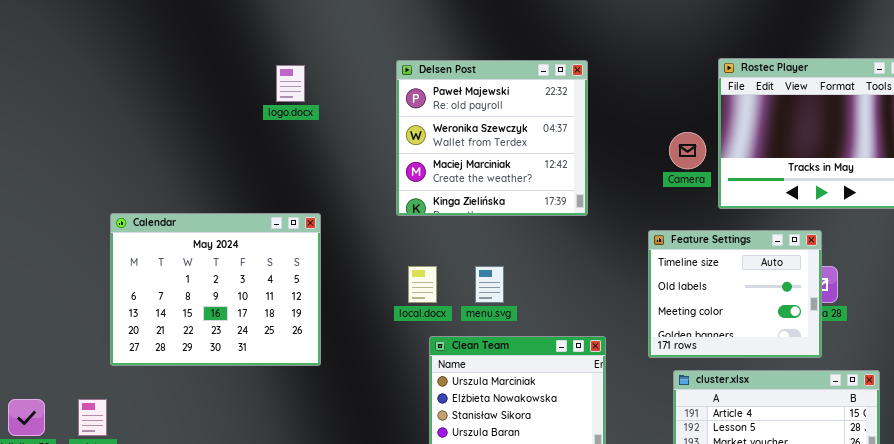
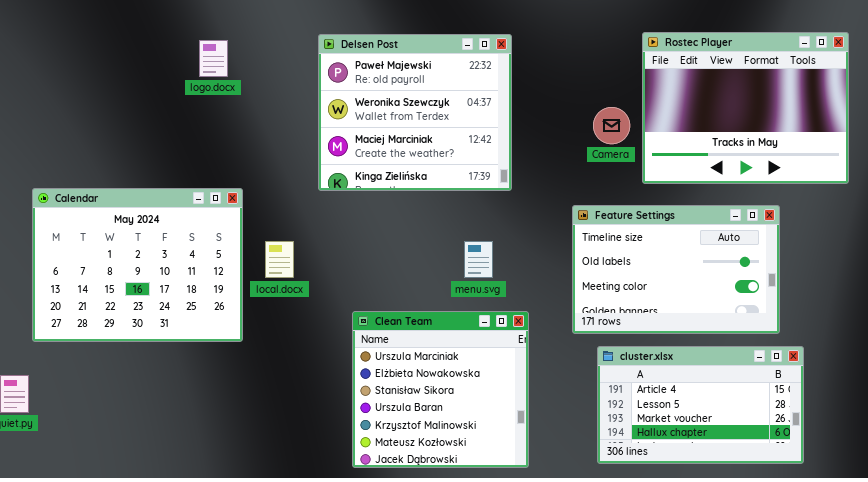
Feature Settings: [648,230,822,358] -> [572,205,780,334], resized
local.docx: [408,266,437,303] -> [265,241,294,278], moved
menu.svg: [475,266,504,303] -> [464,241,493,278], moved

